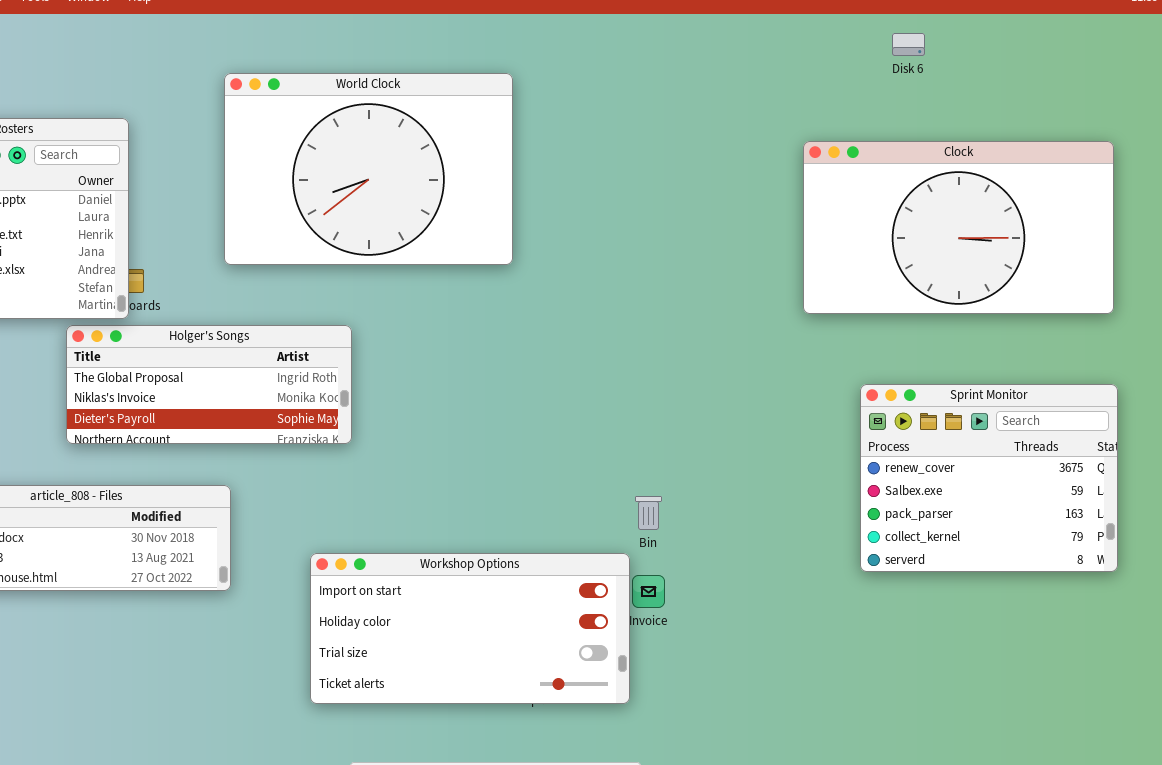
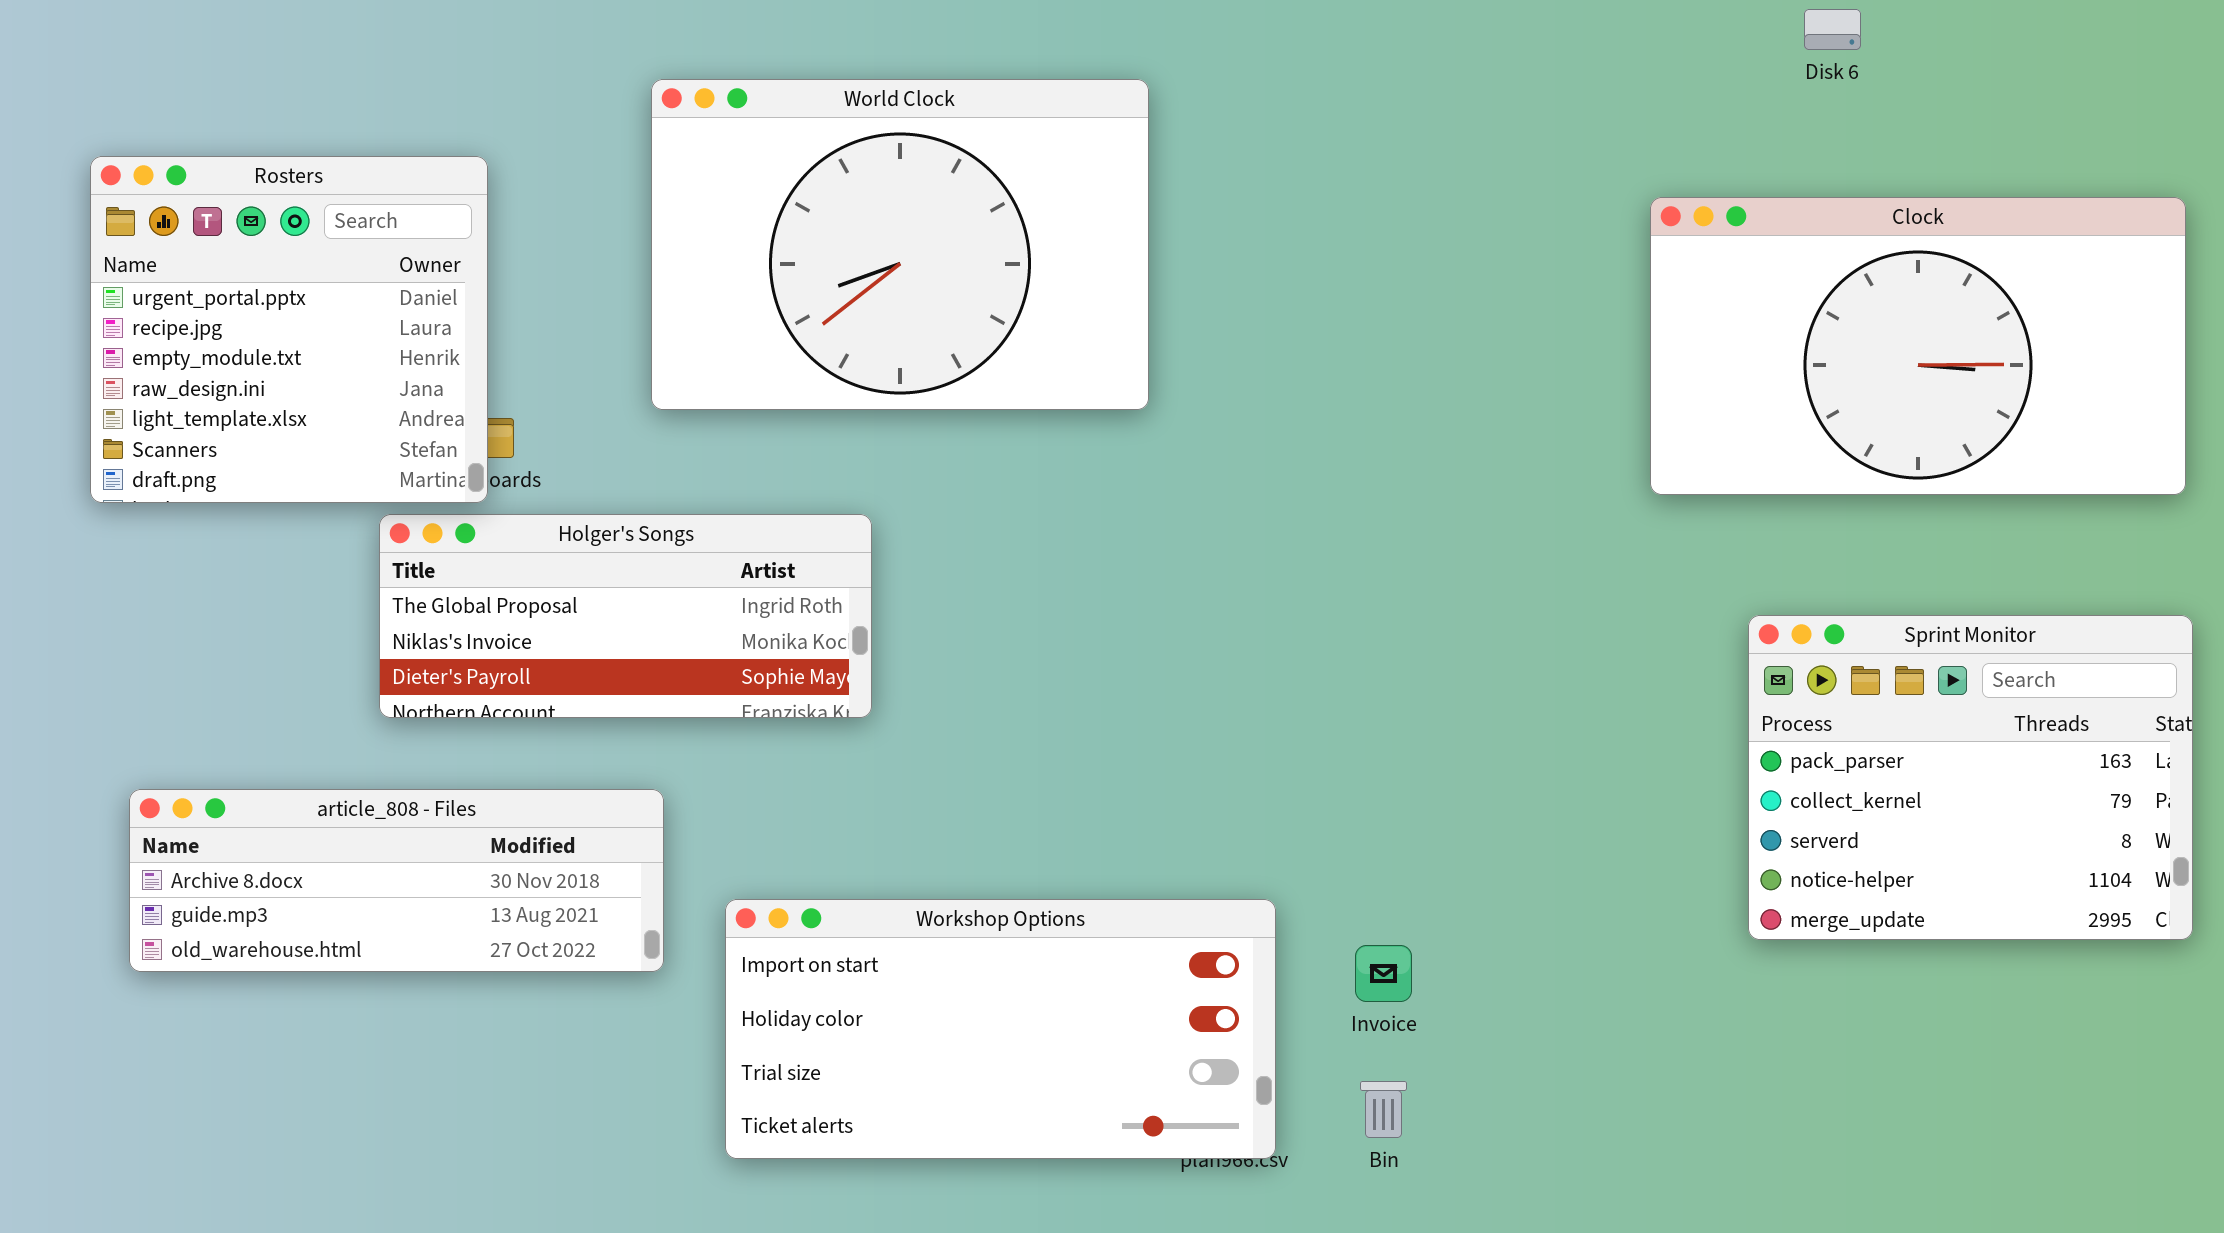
Sprint Monitor: [860,384,1118,572] -> [1748,615,2193,940], scrolled down 2 rows
Bin: [635,496,662,530] -> [1360,1081,1407,1138], moved
Workshop Options: [310,553,630,704] -> [725,899,1276,1159], moved

